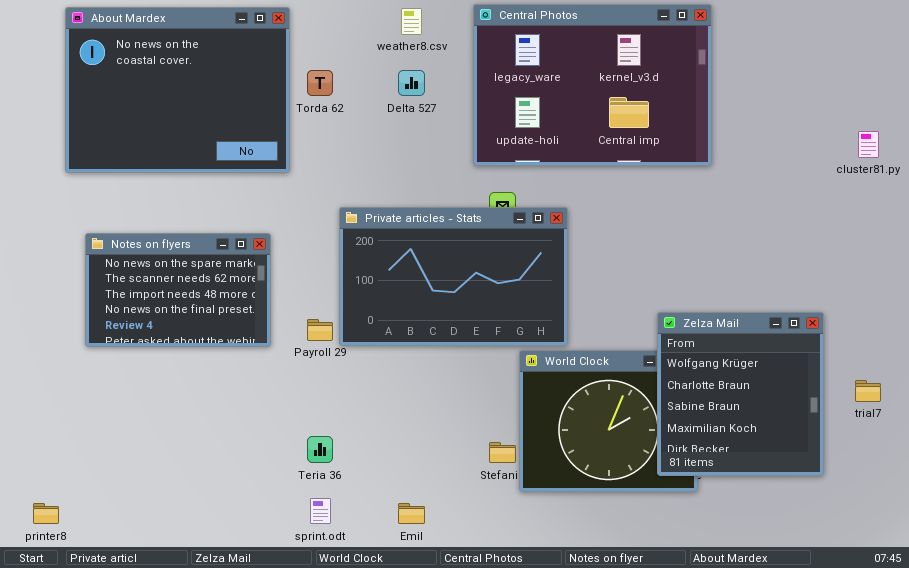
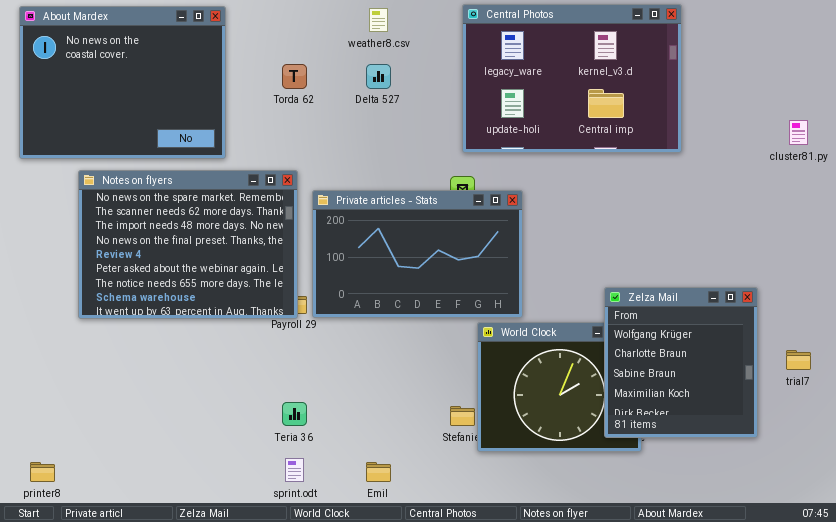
Central Photos: [473,4,712,166] -> [462,4,682,153], moved
About Mardex: [65,7,290,173] -> [19,6,226,159], moved
Notes on flyers: [85,233,271,347] -> [78,170,298,319], resized

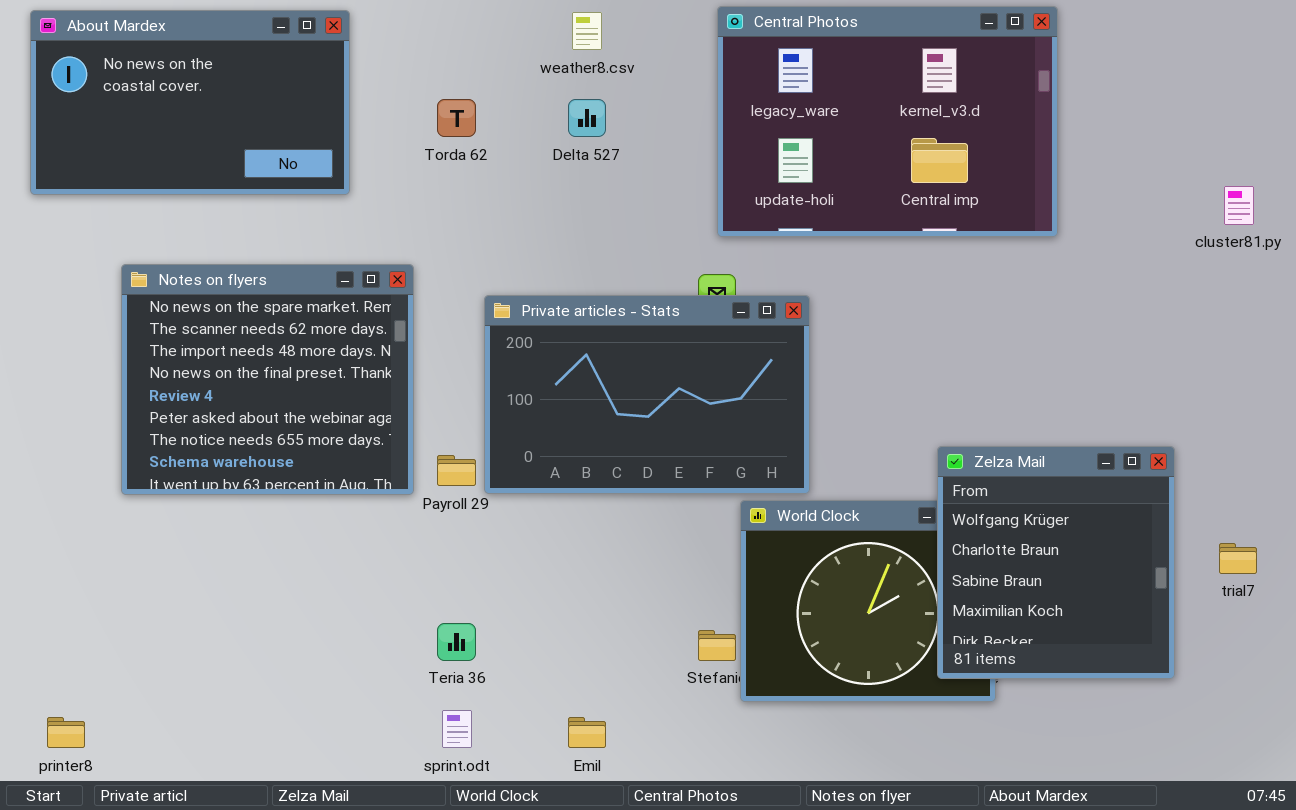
About Mardex: [19,6,226,159] -> [30,10,350,195], resized
Notes on flyers: [78,170,298,319] -> [121,264,414,495], resized

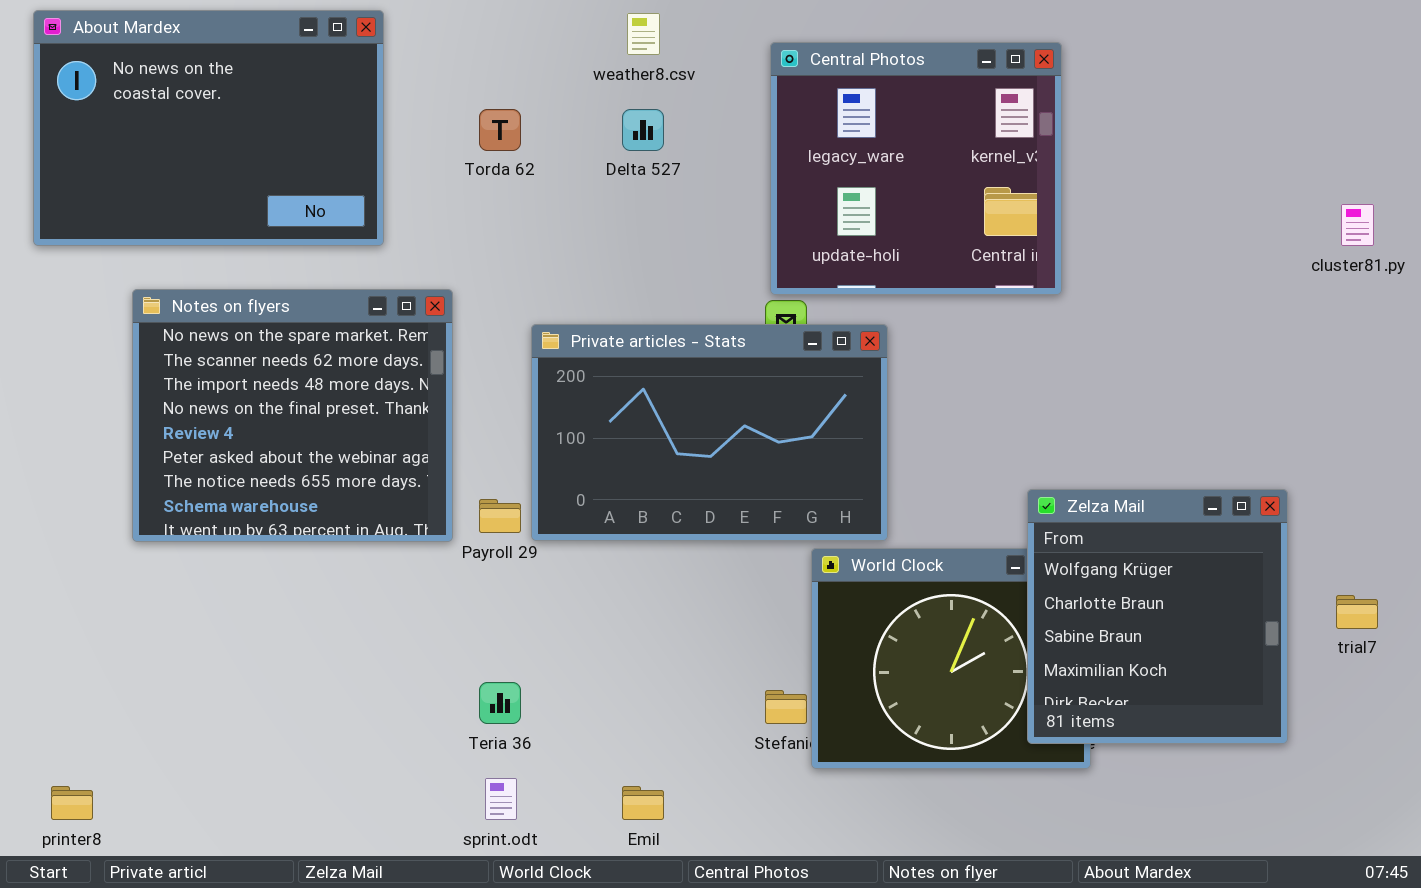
Central Photos: [717,6,1058,237] -> [770,42,1062,295], moved, resized
About Mardex: [30,10,350,195] -> [33,10,384,246], resized

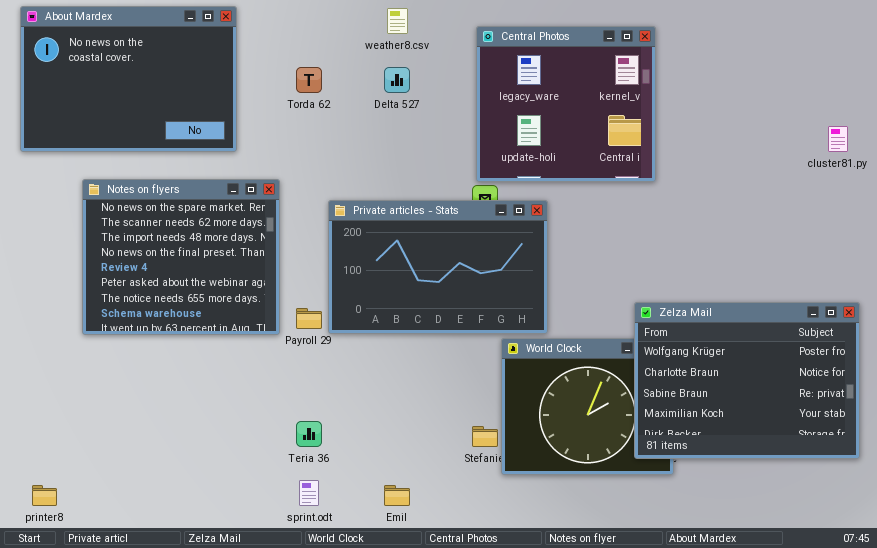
Zelza Mail: [1027,489,1288,744] -> [634,302,860,459], resized

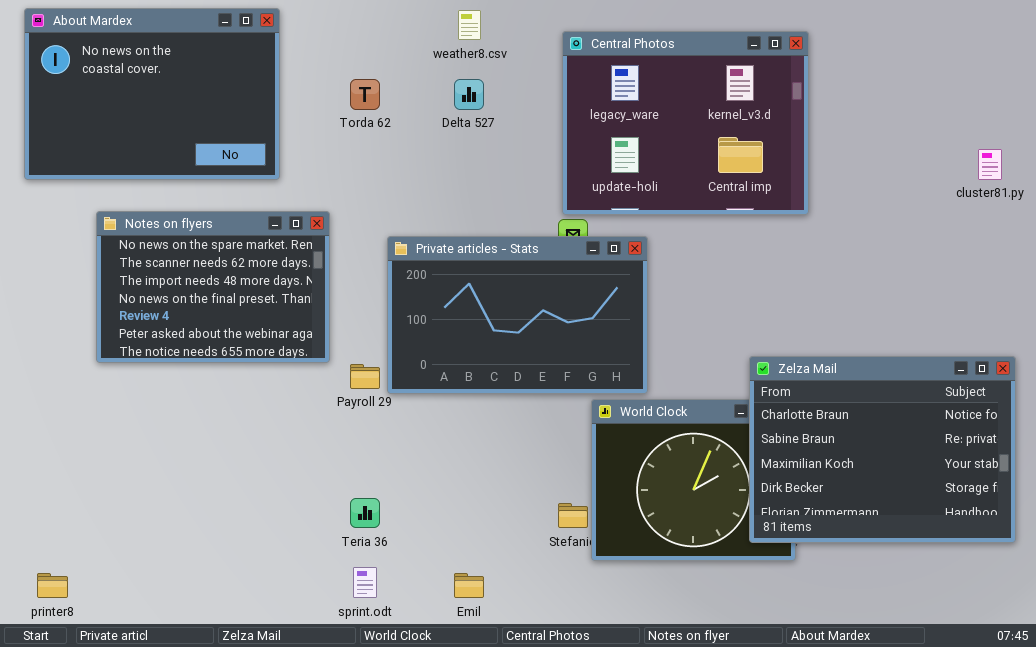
Central Photos: [476,26,656,182] -> [562,31,809,215], resized
Notes on flyers: [82,179,280,335] -> [96,211,330,363], resized
Zelza Mail: [634,302,860,459] -> [749,356,1016,543], scrolled down 1 row

